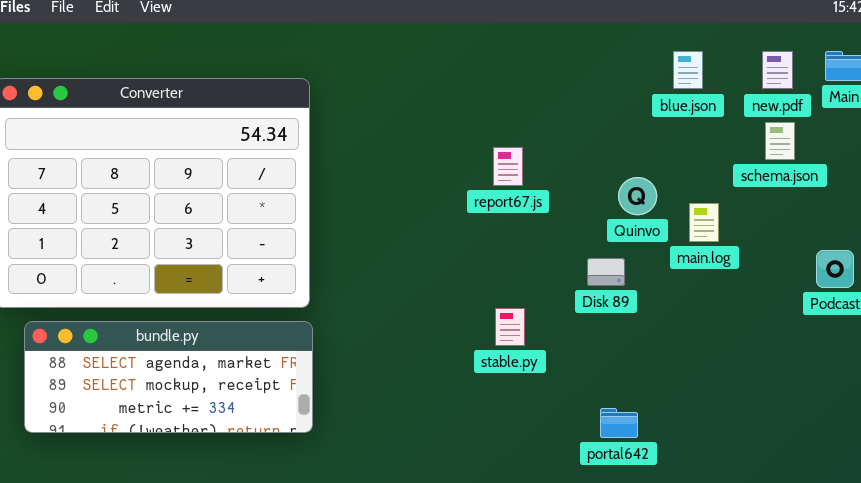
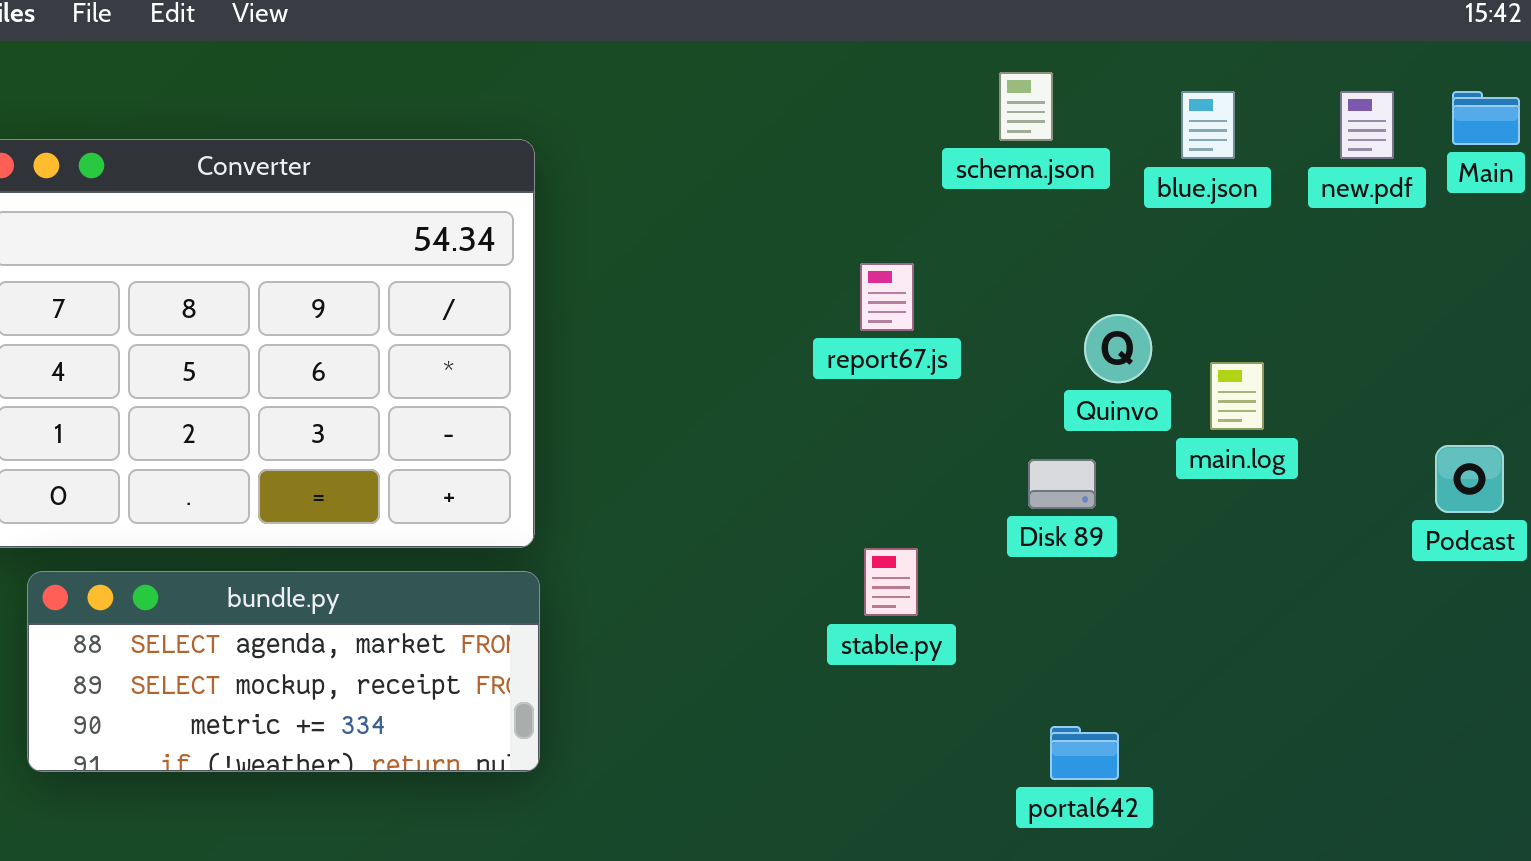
schema.json: [765,122,795,160] -> [999,72,1053,141], moved

